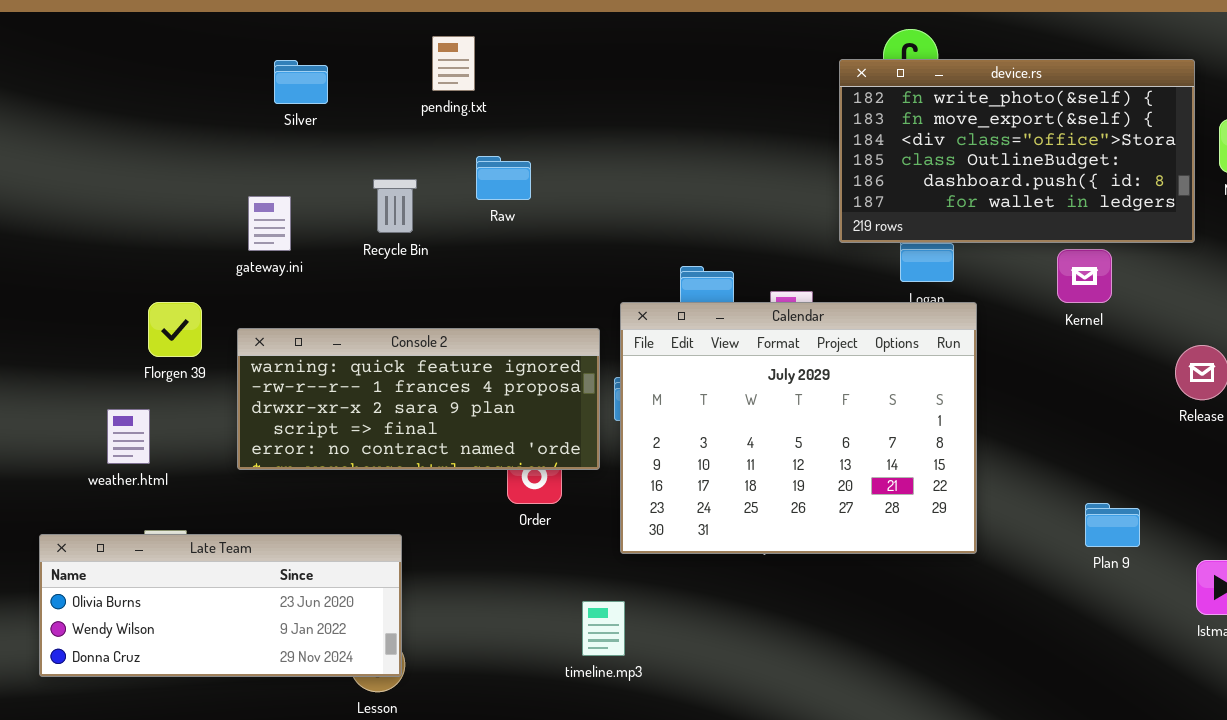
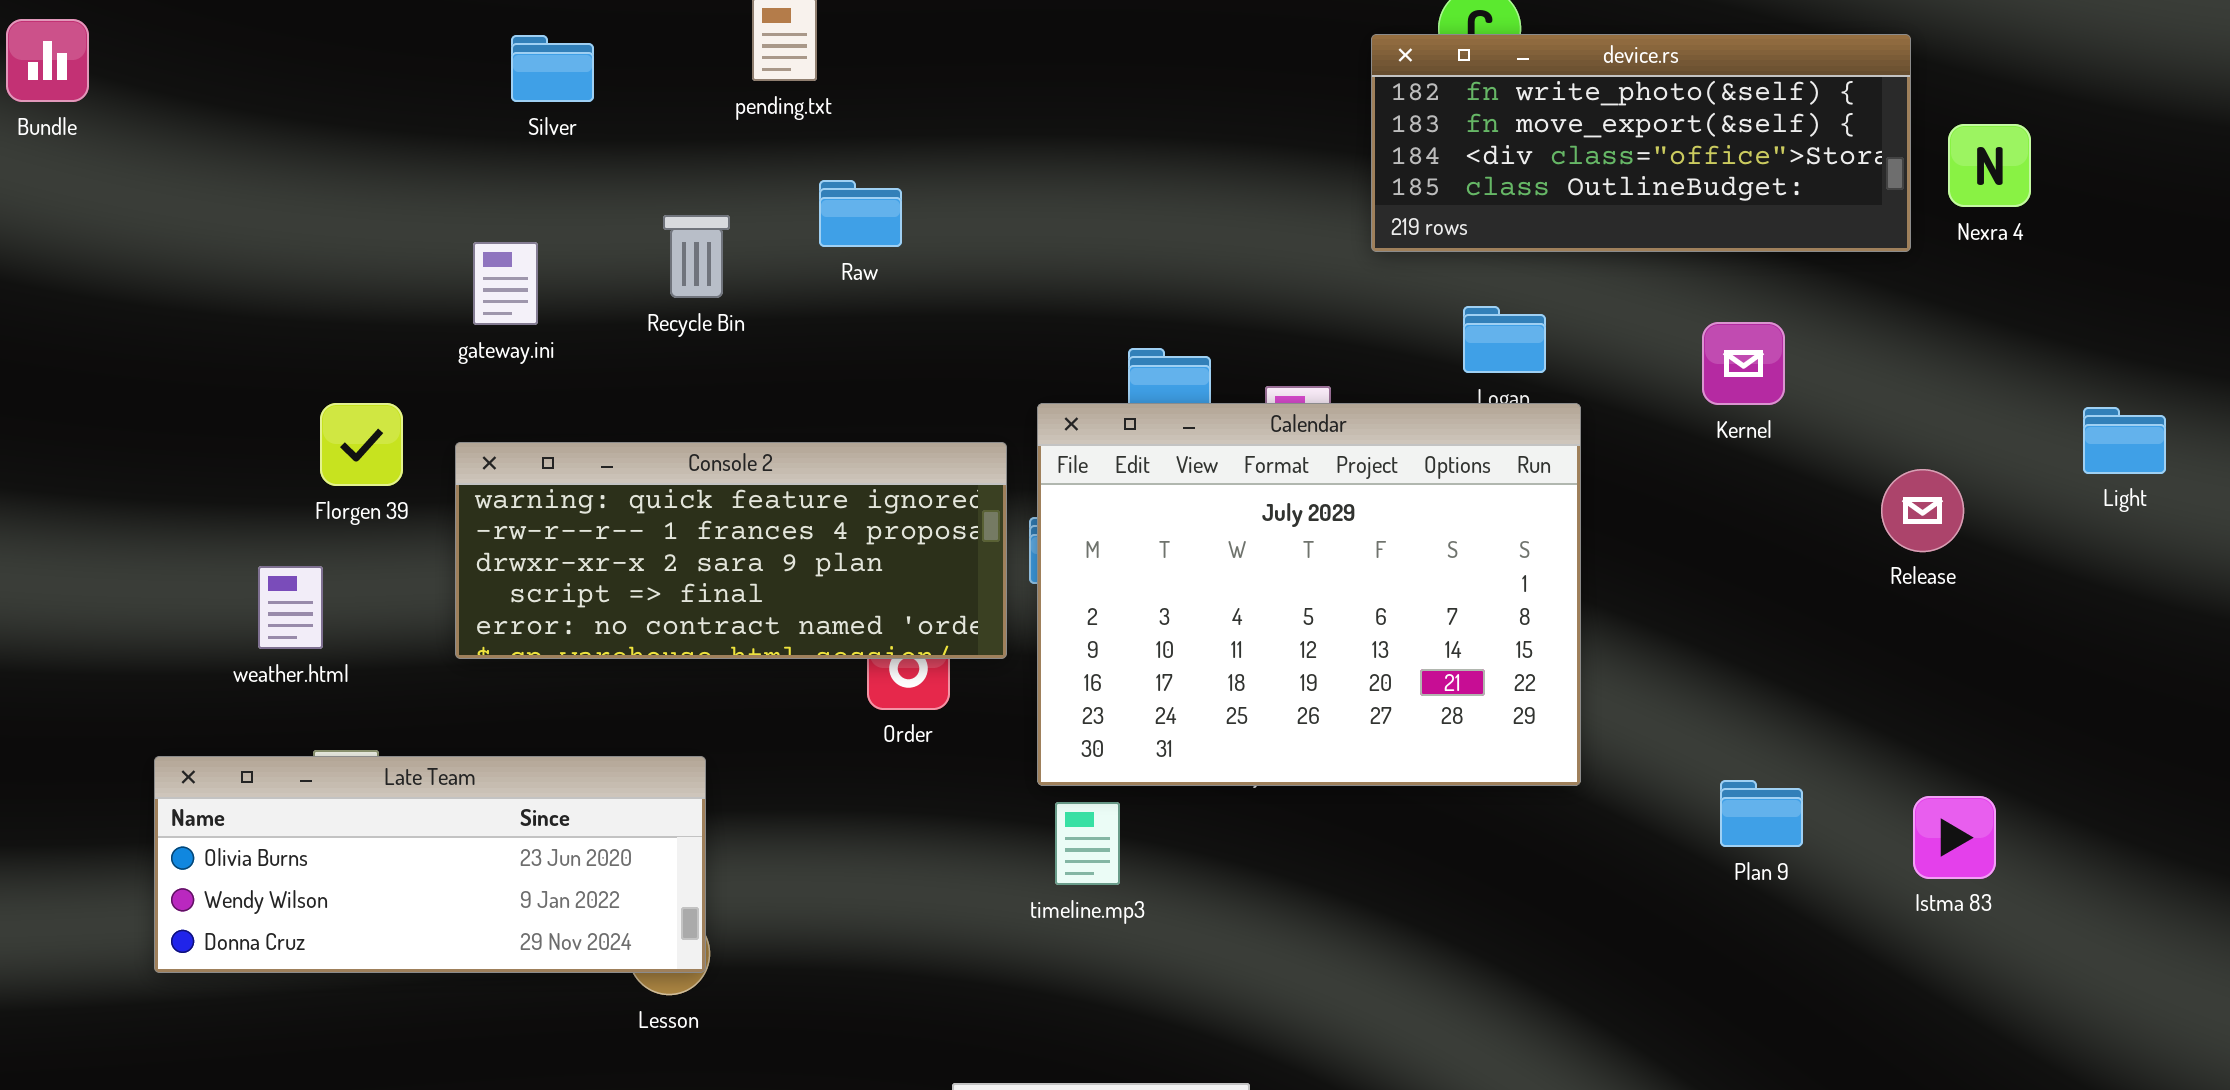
device.rs: [839,59,1195,243] -> [1371,34,1911,252], resized
Plan 9: [1085,503,1140,547] -> [1720,780,1803,847], moved
timeline.mp3: [582,601,625,656] -> [1055,802,1120,885], moved

